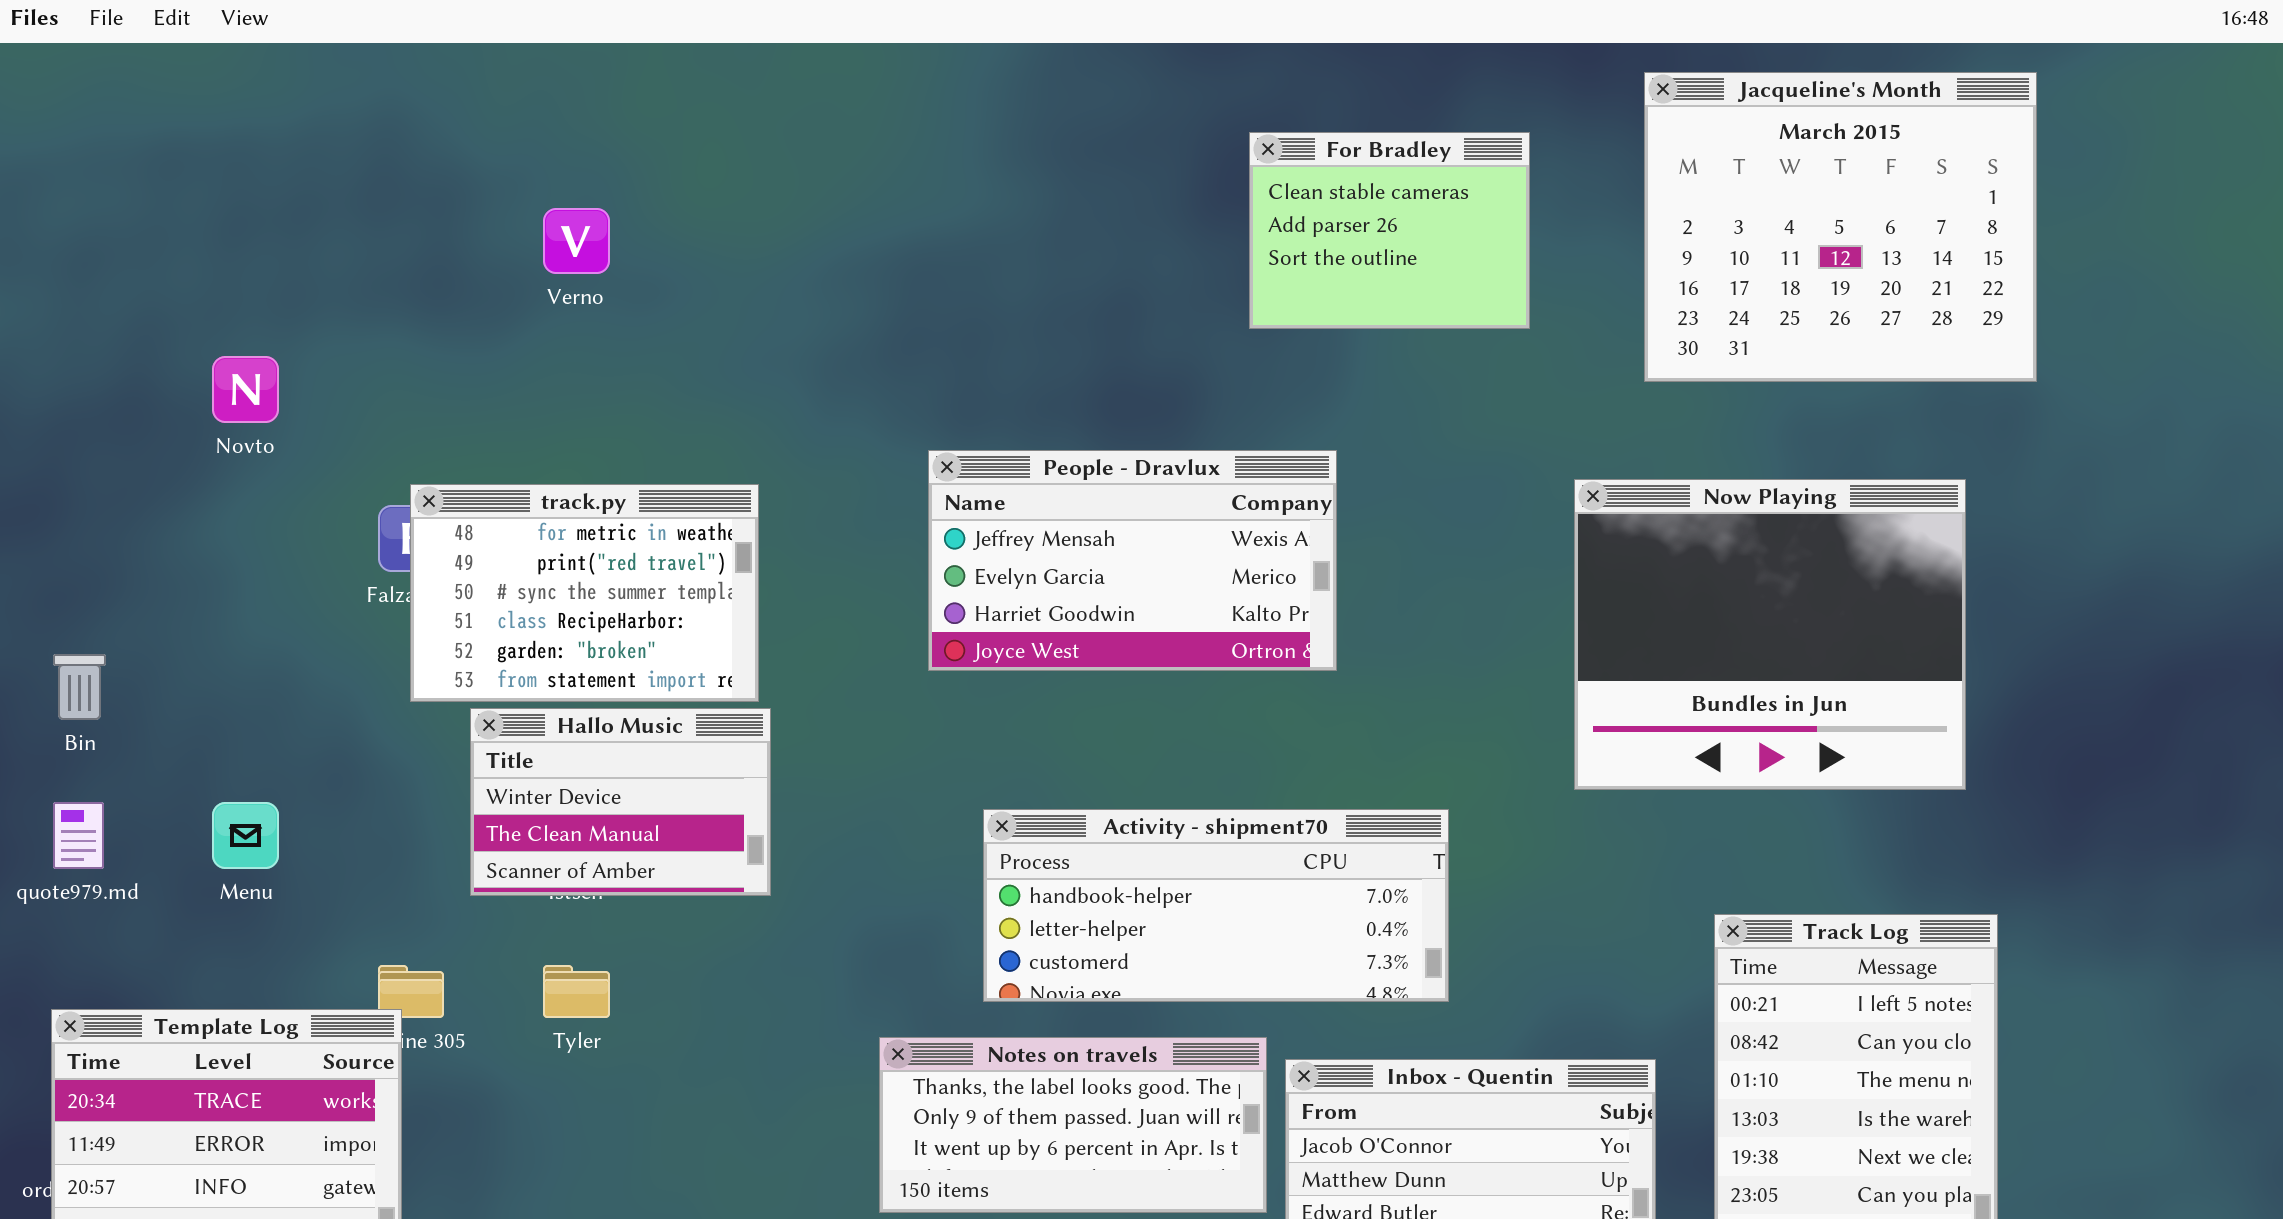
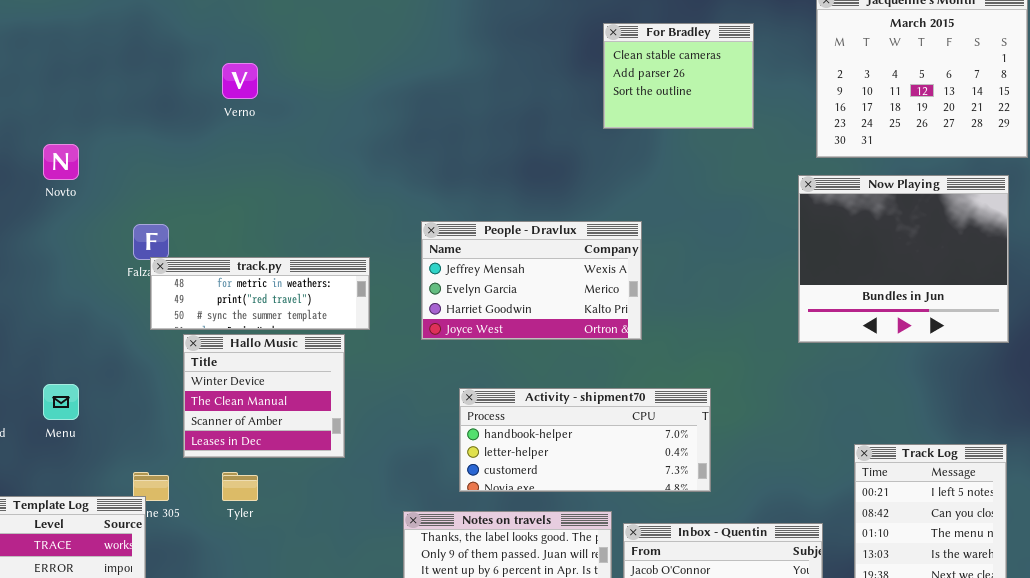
People - Dravlux: [928,450,1337,671] -> [421,221,642,340], moved
Now Playing: [1574,479,1966,790] -> [798,175,1009,343], moved
track.py: [410,484,759,702] -> [150,257,370,330], resized
Hallo Music: [470,708,771,896] -> [183,334,345,458], resized

